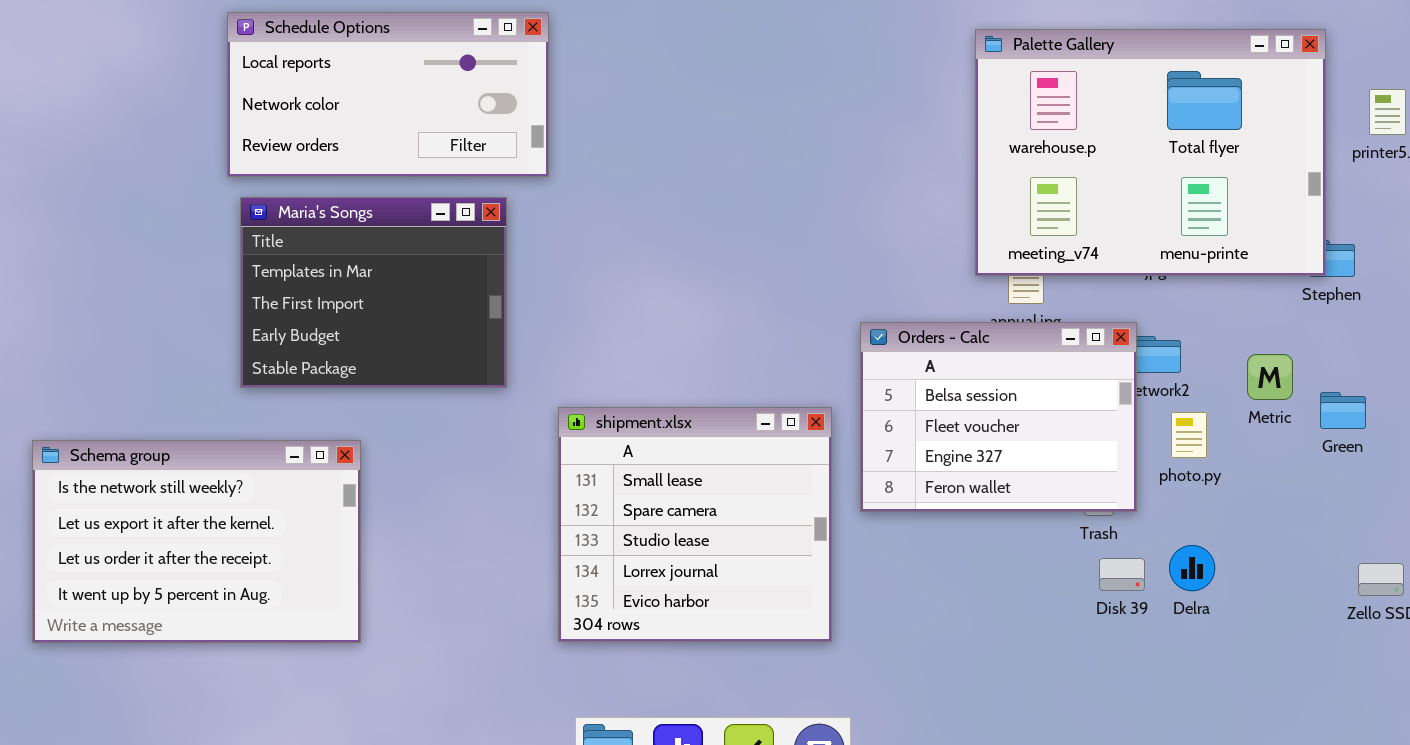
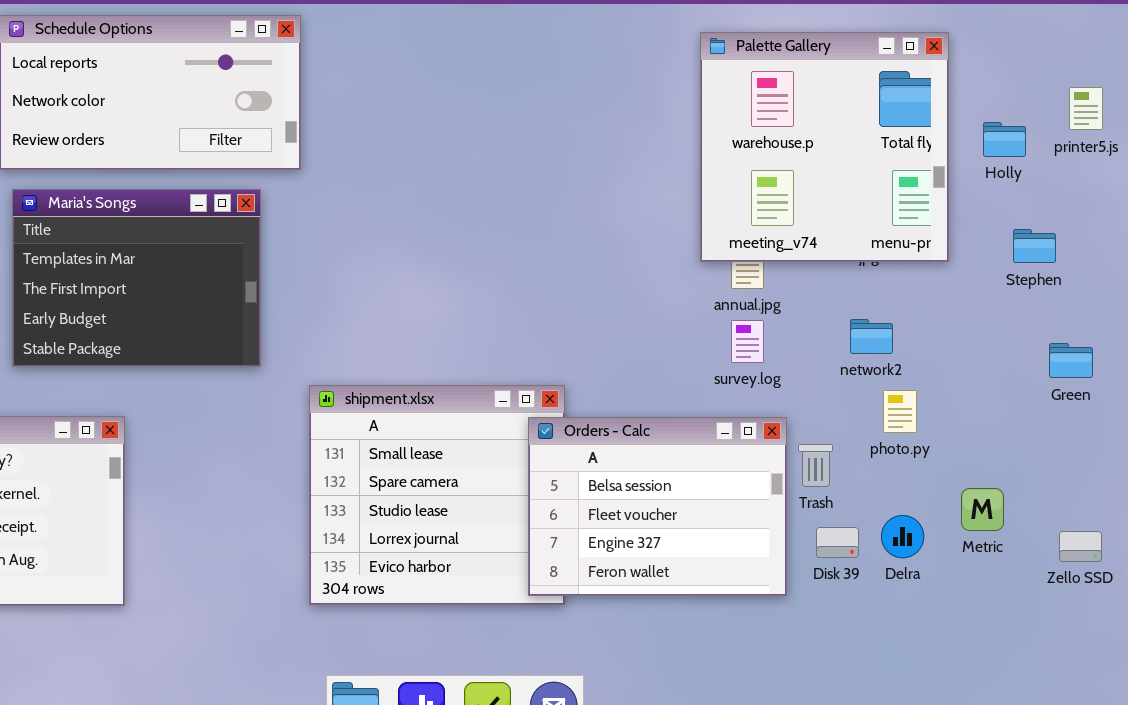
Palette Gallery: [975,29,1326,276] -> [700,32,949,262], resized
Orders - Calc: [860,322,1137,512] -> [528,417,787,596], moved
Metric: [1247,354,1293,400] -> [961,488,1004,531], moved
Green: [1320,392,1366,429] -> [1049,343,1093,378], moved

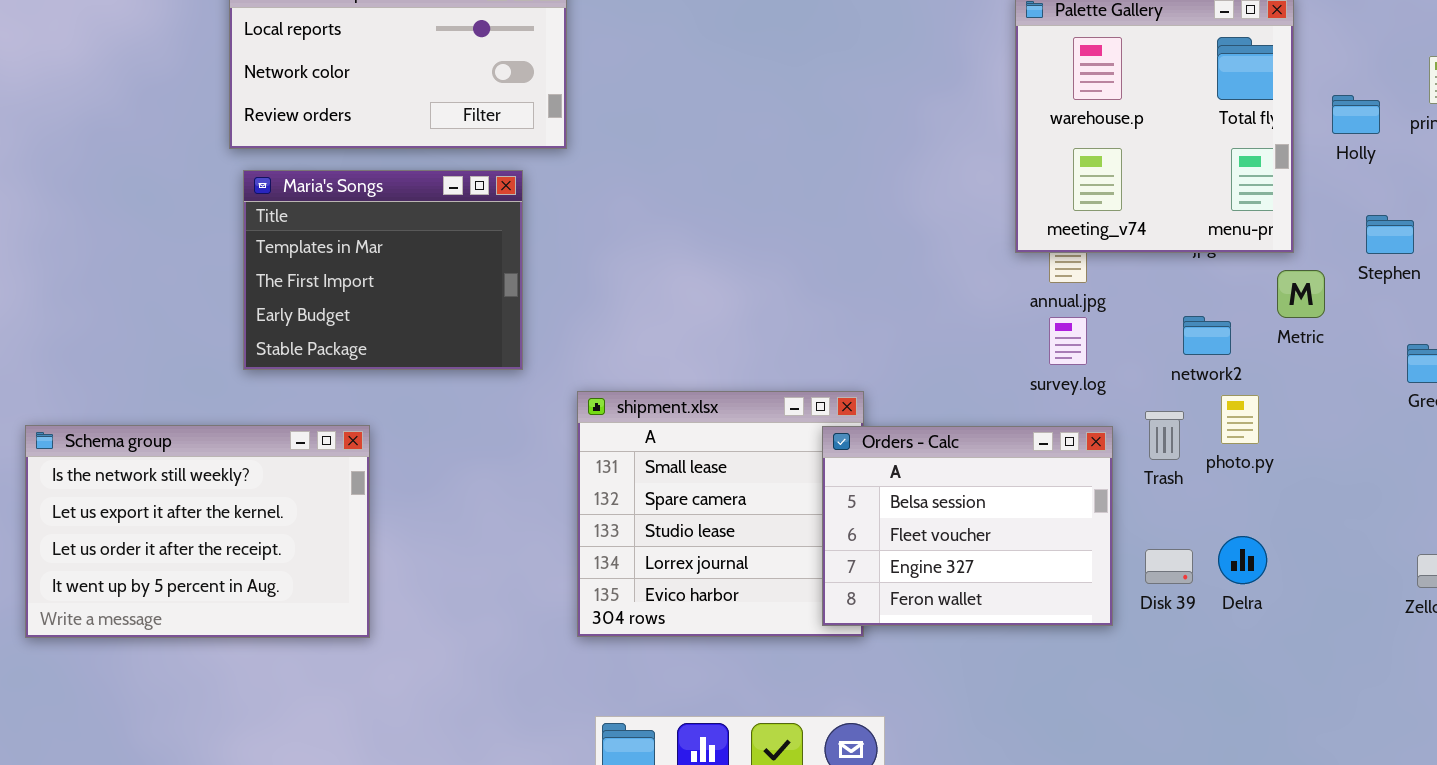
Trash: [798,444,833,487] -> [1145,411,1184,460], moved
Metric: [961,488,1004,531] -> [1277,270,1325,318], moved

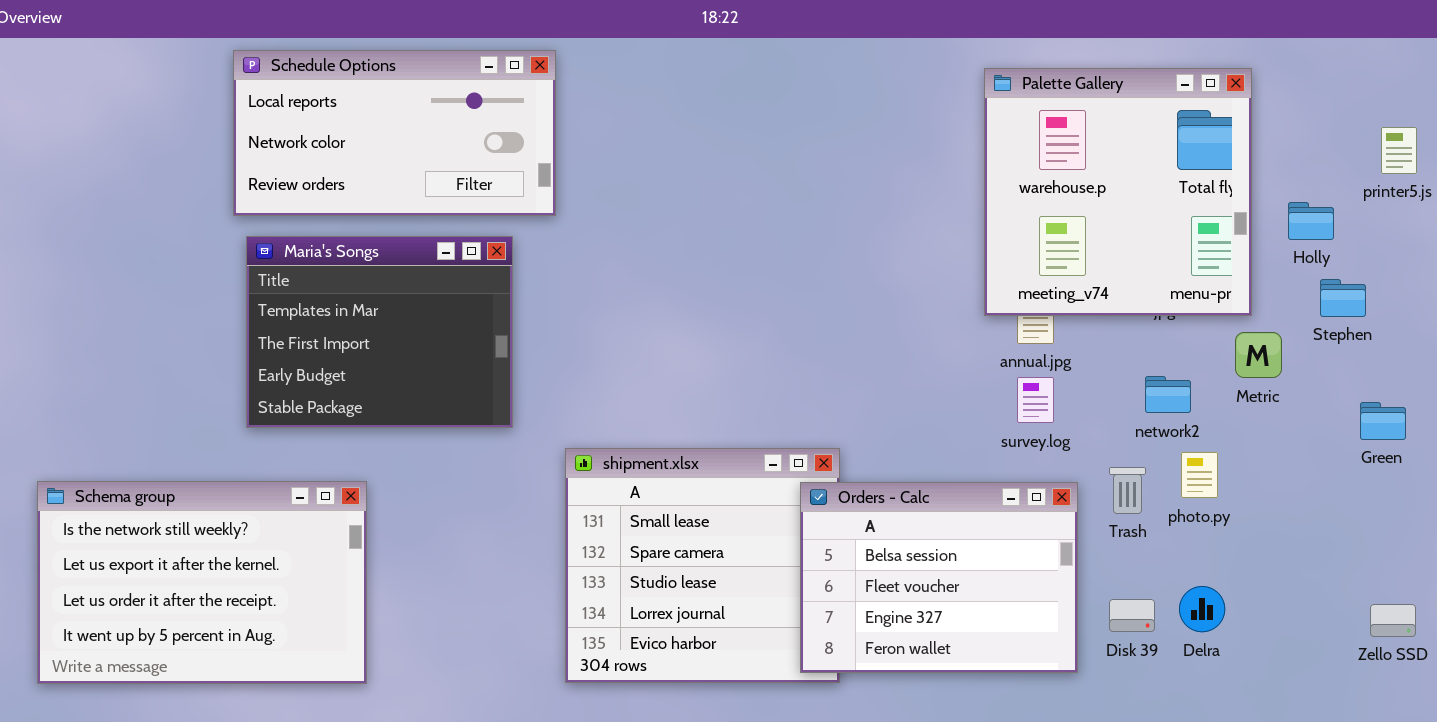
Holly: [1332,95,1380,134] -> [1288,202,1334,240], moved

